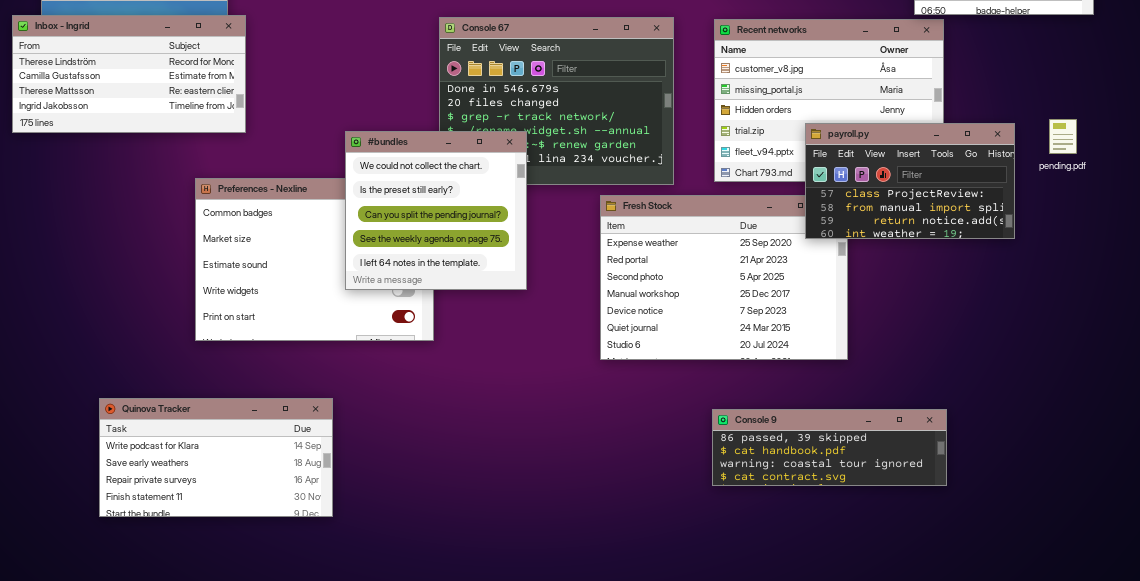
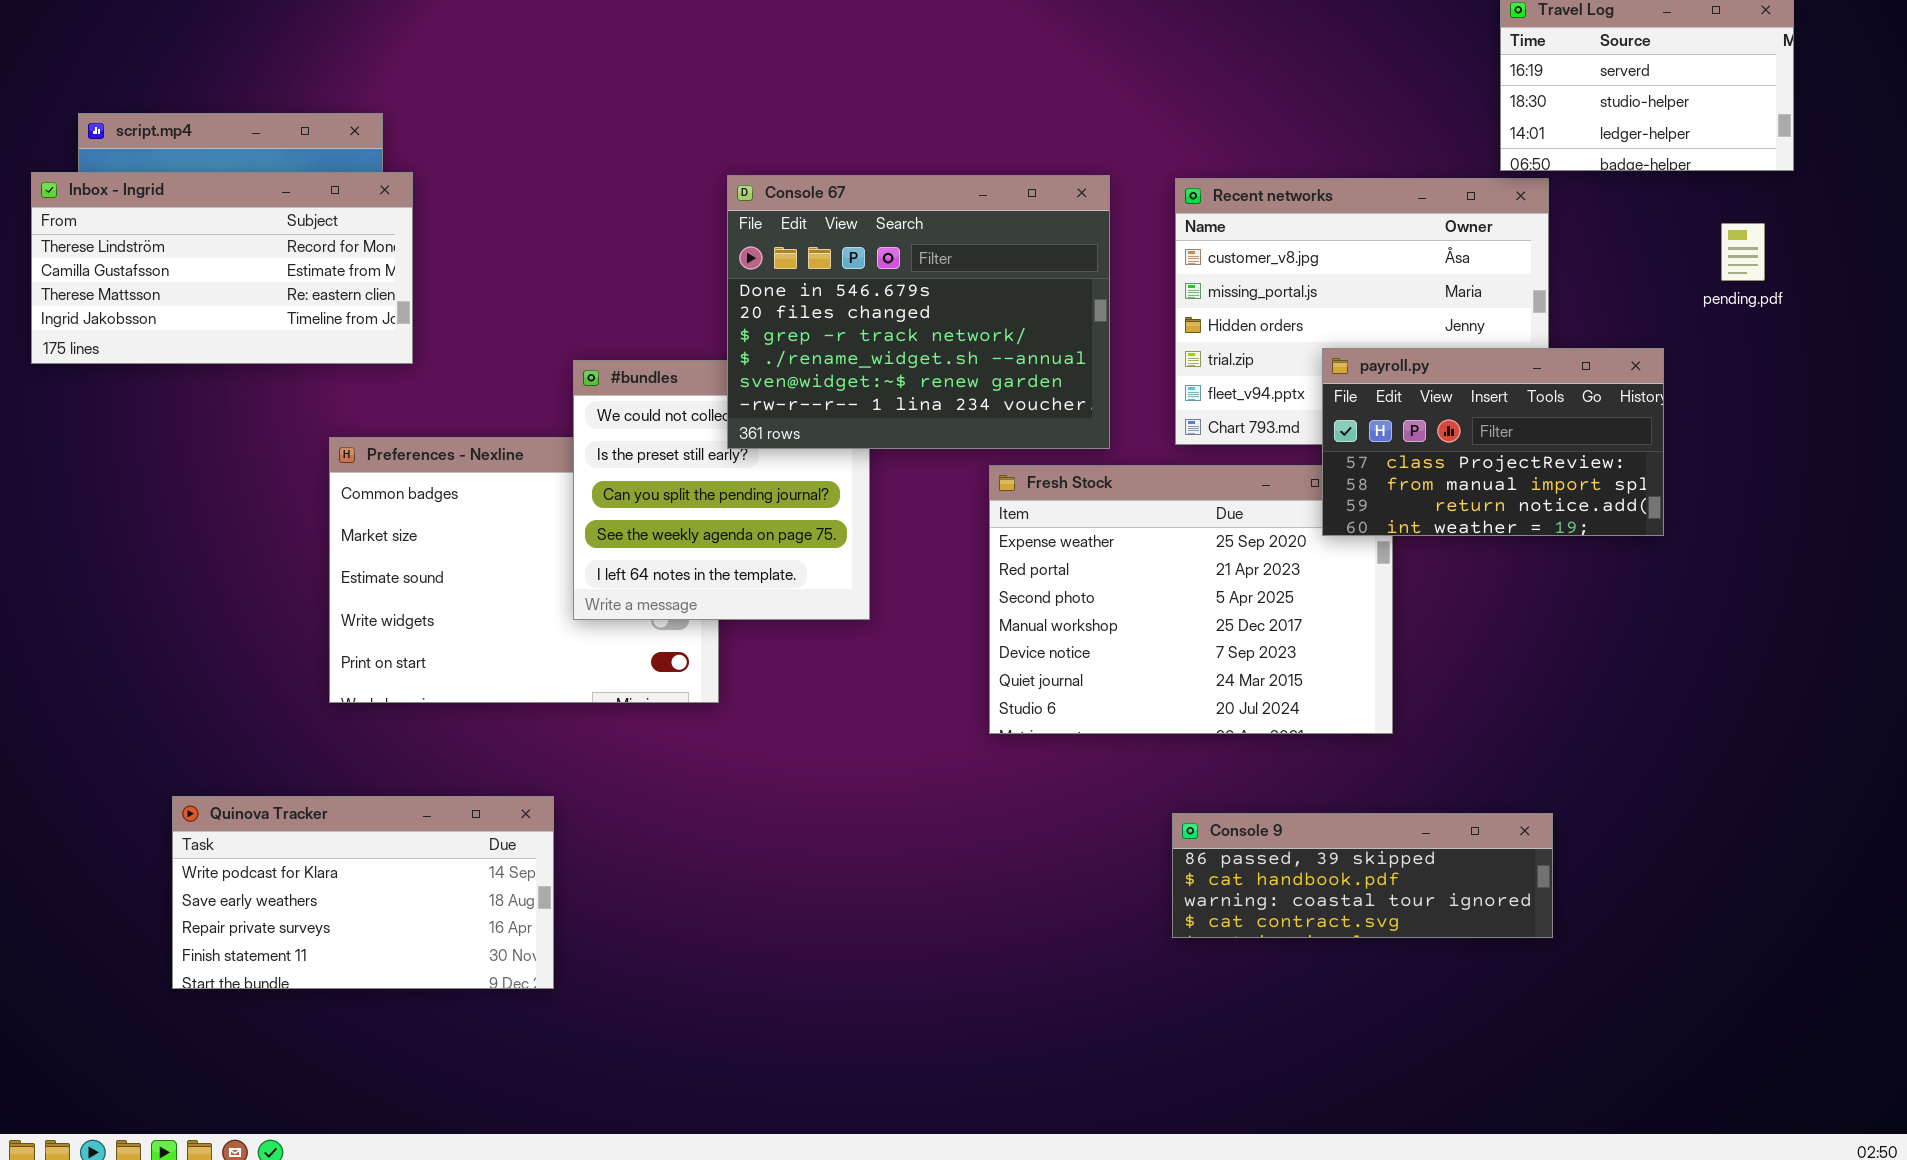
Console 67: [439,17,674,185] -> [727,175,1110,449], raised
pending.pdf: [1049,119,1077,154] -> [1721,223,1765,281], moved

